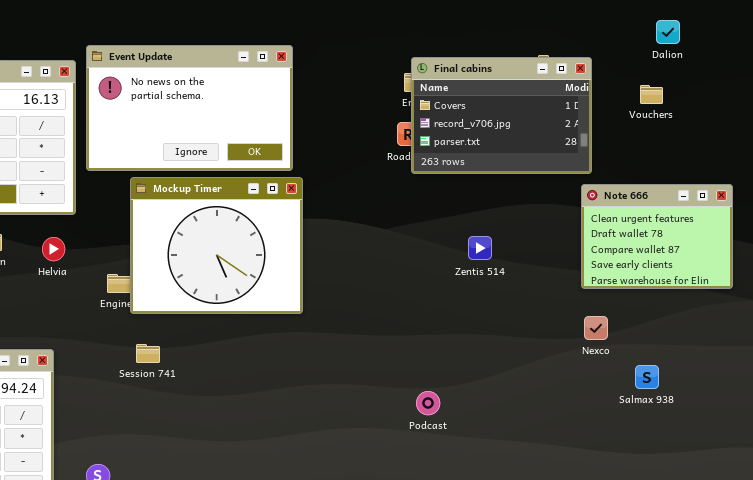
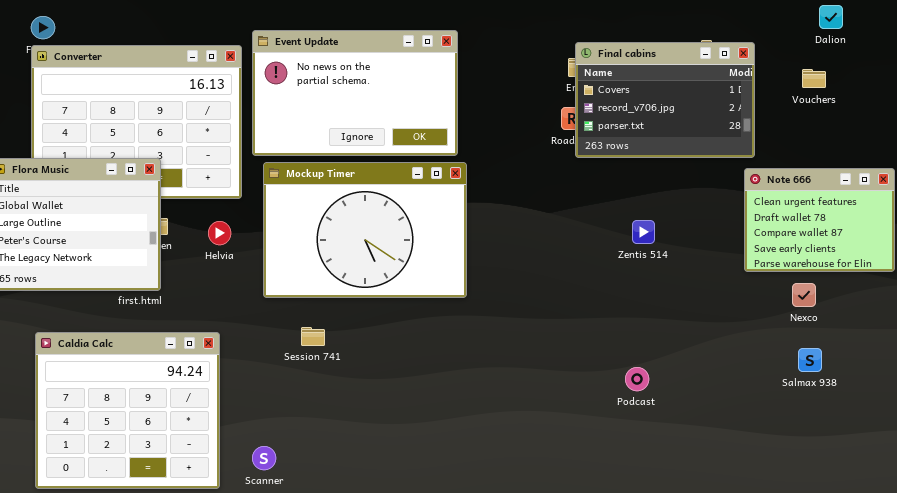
Mockup Timer: [130,177,303,314] -> [263,162,467,298], resized
Nexco: [584,316,608,340] -> [792,283,816,307], moved
Podcast: [416,391,440,415] -> [625,367,649,391], moved

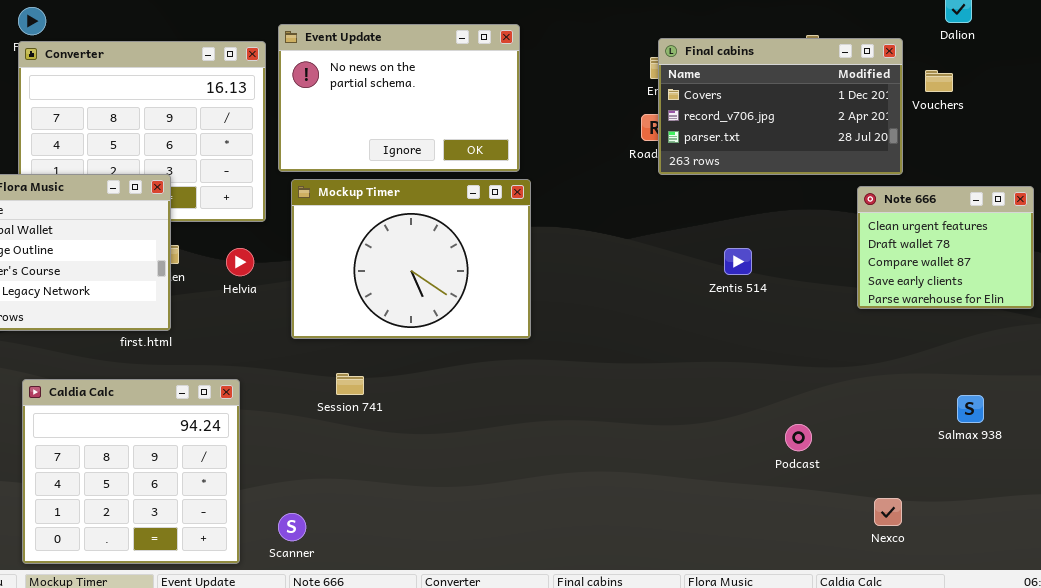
Final cabins: [575,42,755,158] -> [658,38,903,175], resized
Nexco: [792,283,816,307] -> [874,498,902,526], moved
Salmax 938: [798,348,822,372] -> [957,395,984,423], moved
Podcast: [625,367,649,391] -> [785,424,812,451], moved

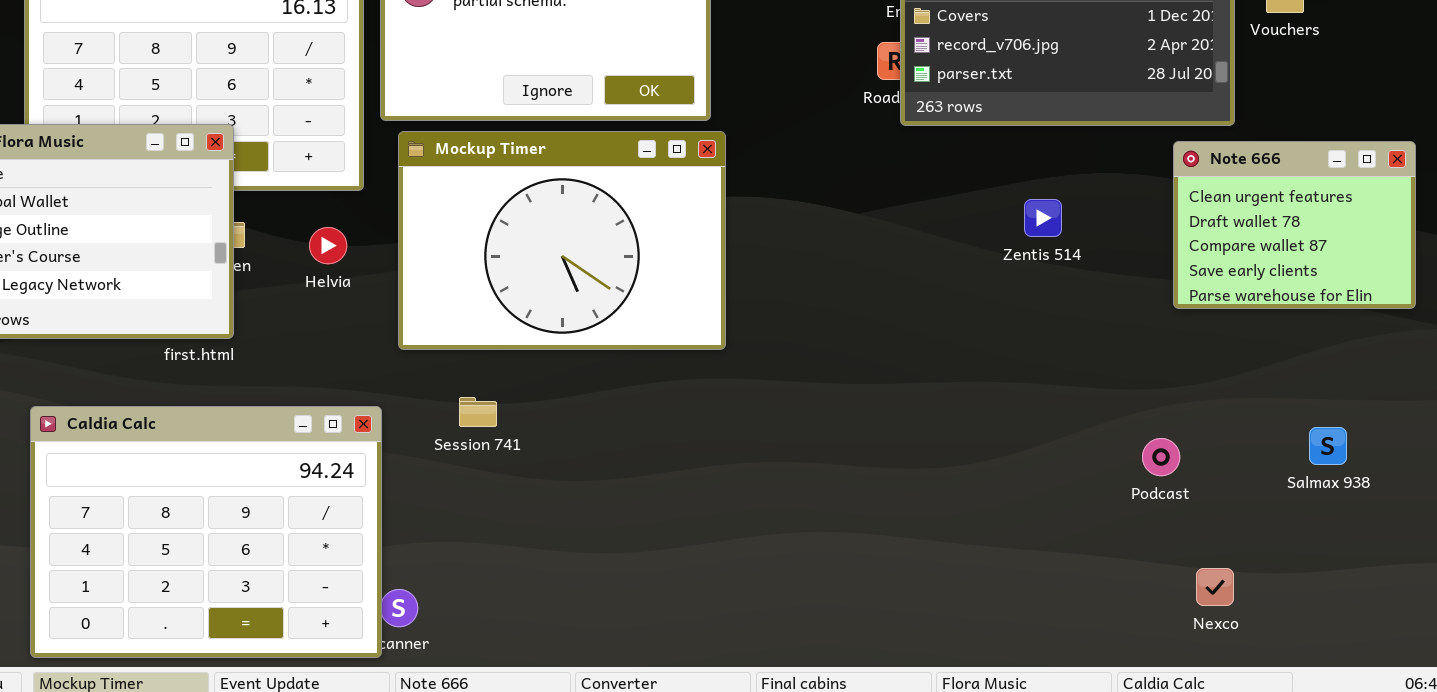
Zentis 514: [724,248,752,275] -> [1024,199,1062,237], moved
Caldia Calc: [22,379,240,564] -> [30,406,382,658], resized
Podcast: [785,424,812,451] -> [1142,438,1180,476], moved

